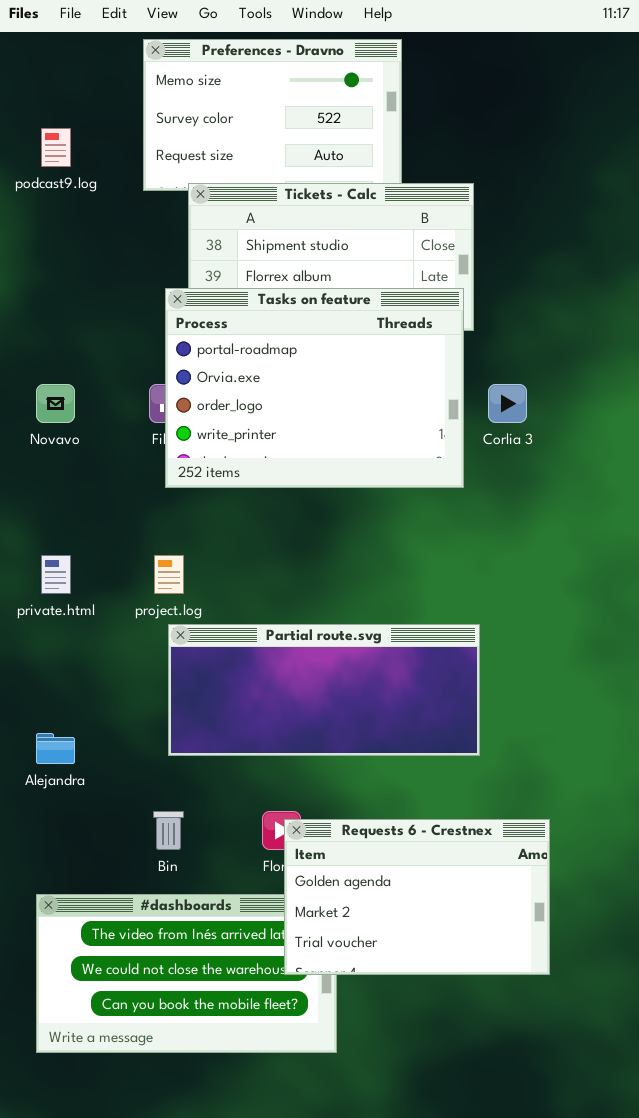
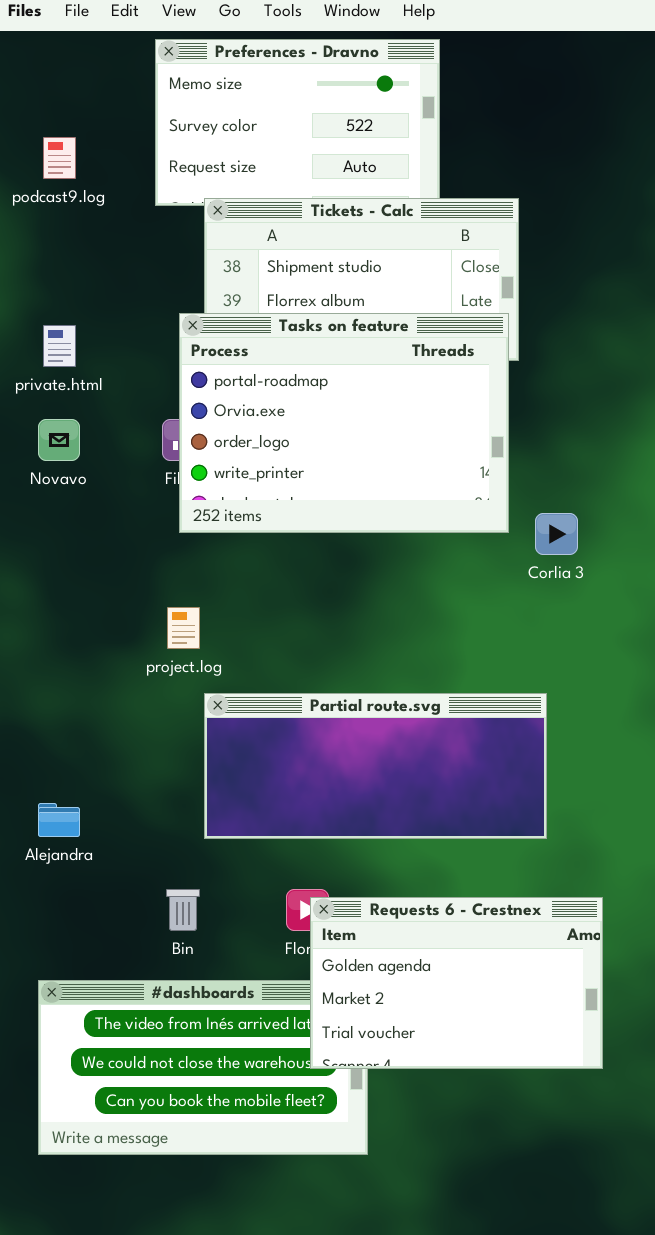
Corlia 3: [488,384,527,423] -> [535,513,578,555], moved
private.html: [41,555,71,594] -> [43,325,76,367], moved
Partial route.svg: [168,624,480,756] -> [204,693,547,839], moved

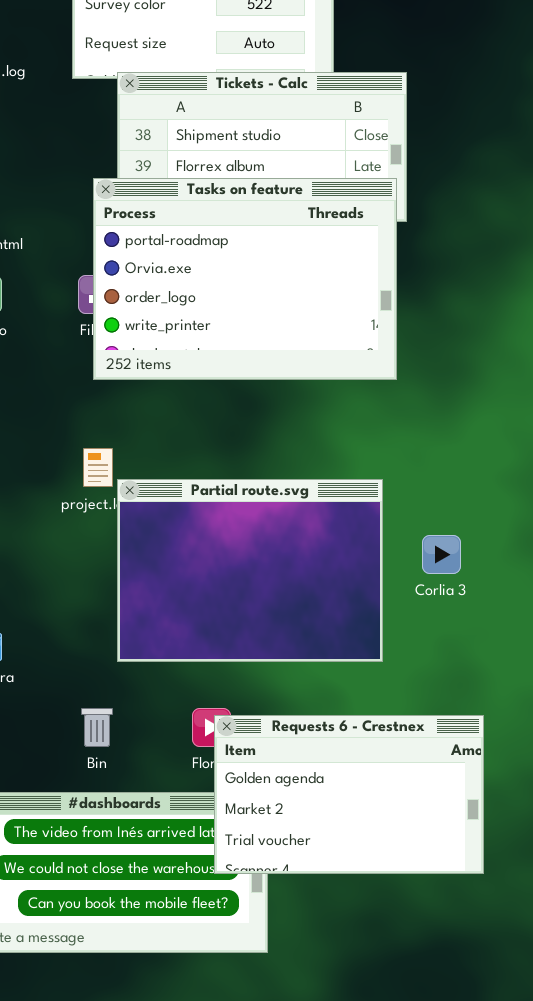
Corlia 3: [535,513,578,555] -> [422,535,461,574], moved
Partial route.svg: [204,693,547,839] -> [117,479,383,662], resized

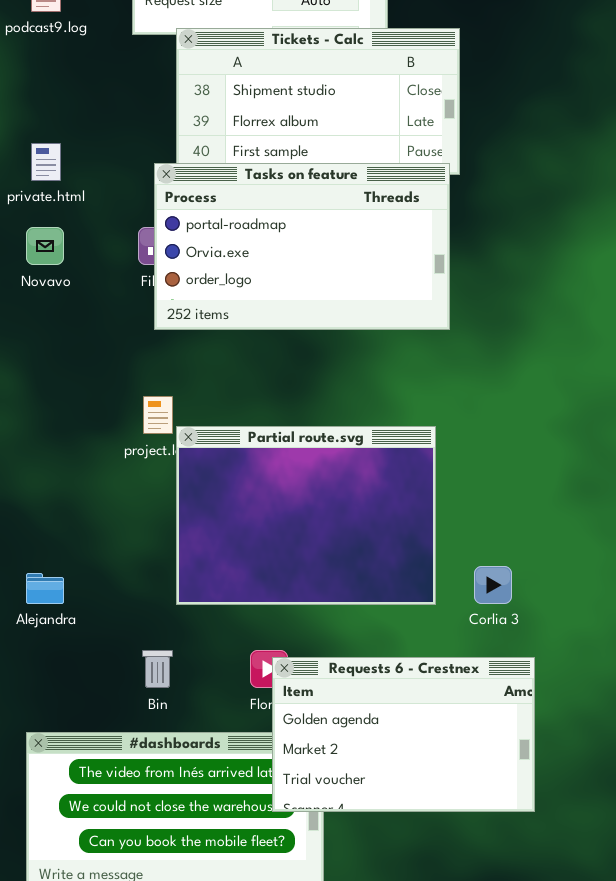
Tasks on feature: [93,178,397,380] -> [154,163,450,330], resized
Corlia 3: [422,535,461,574] -> [474,566,512,604], moved

